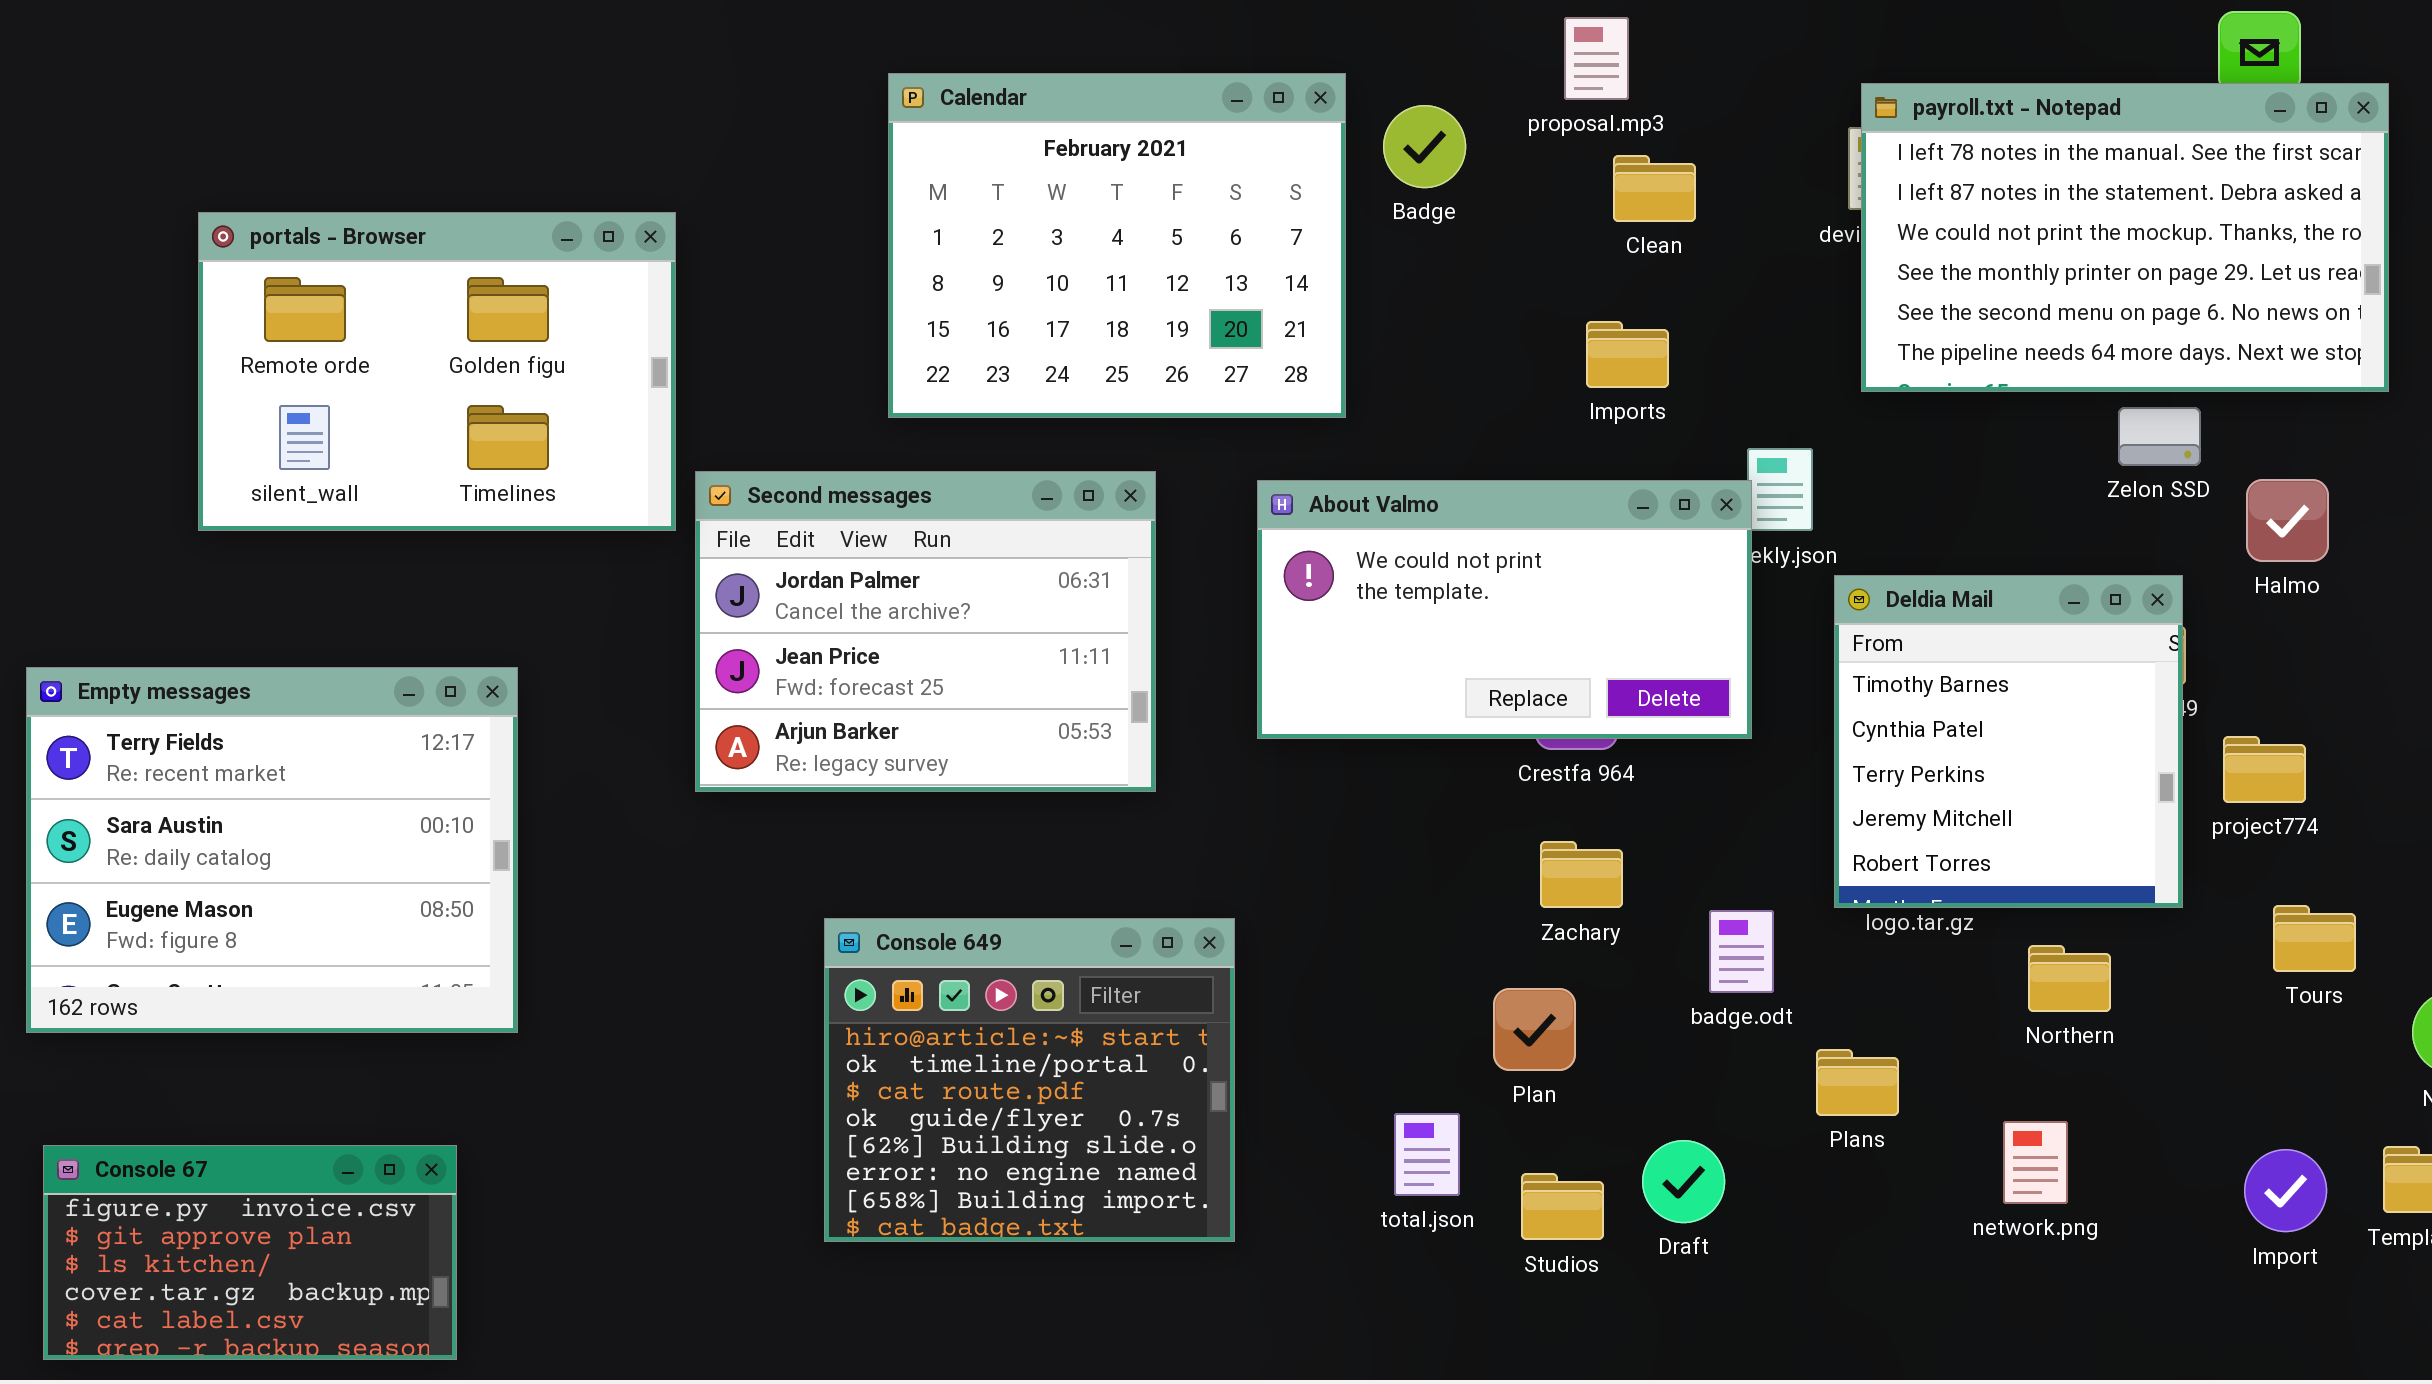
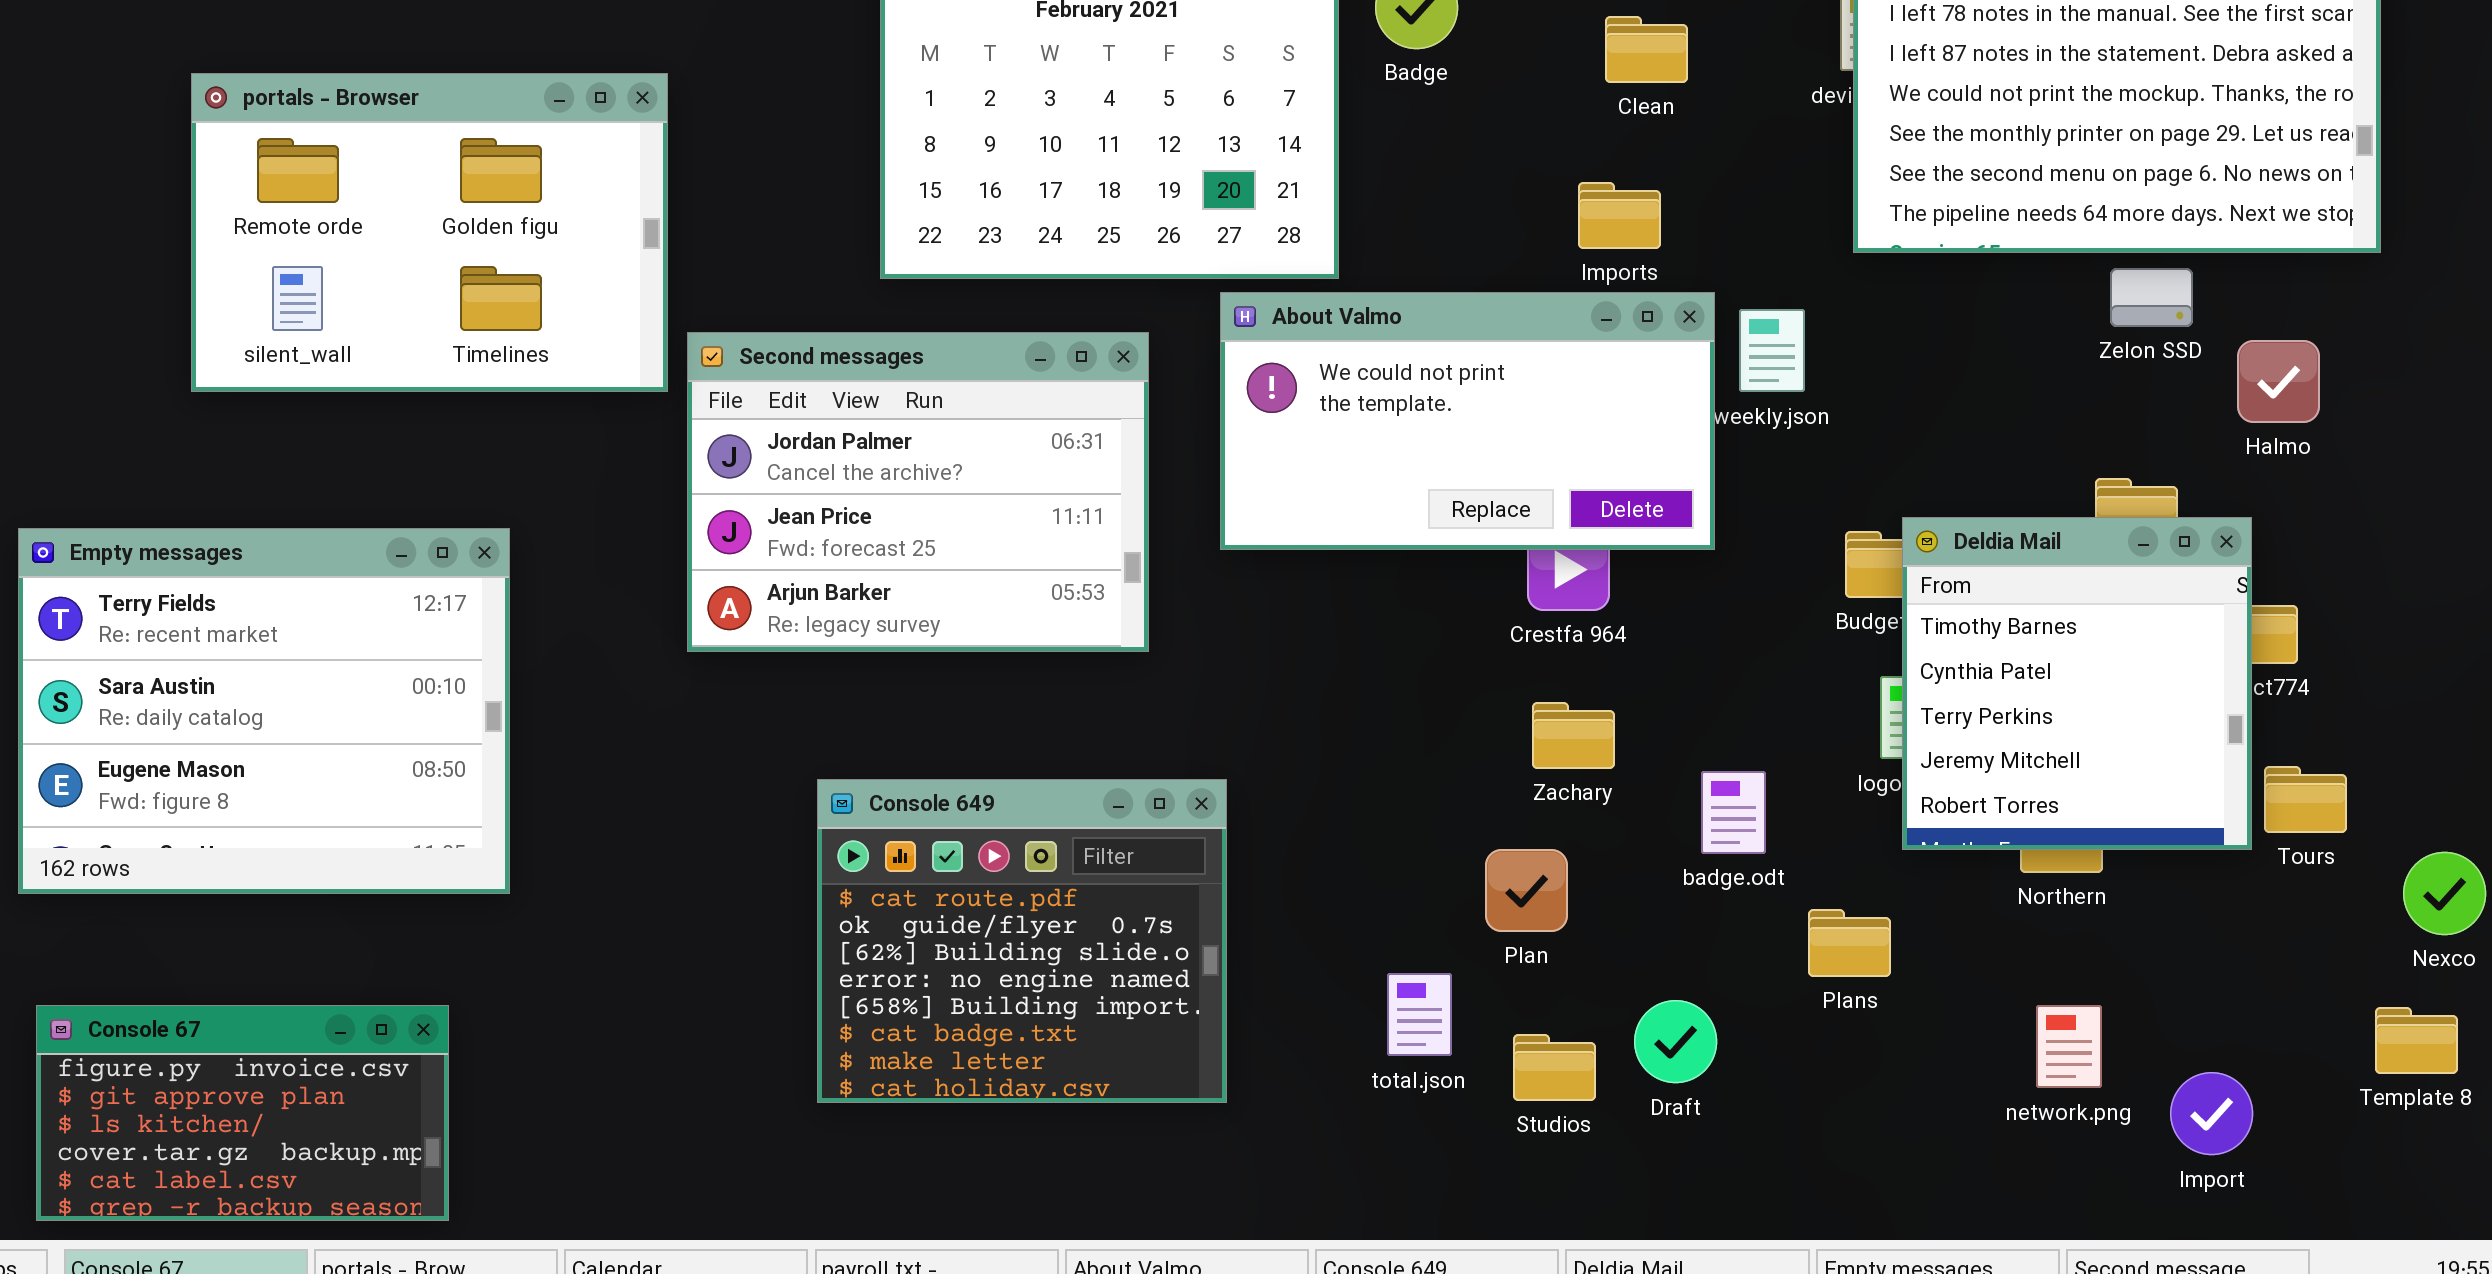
About Valmo: [1257,480,1752,739] -> [1220,292,1715,550], moved
Deldia Mail: [1834,575,2183,908] -> [1902,517,2252,850], moved
Console 649: [824,918,1235,1242] -> [817,779,1227,1103], scrolled down 2 rows
network.png: [2003,1121,2068,1204] -> [2036,1005,2102,1088], moved
Import: [2244,1149,2327,1232] -> [2170,1072,2253,1155], moved

